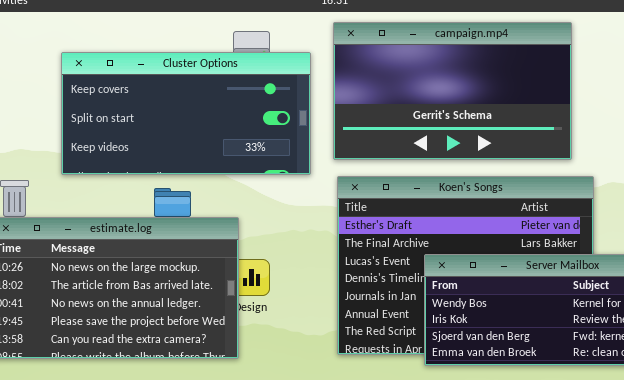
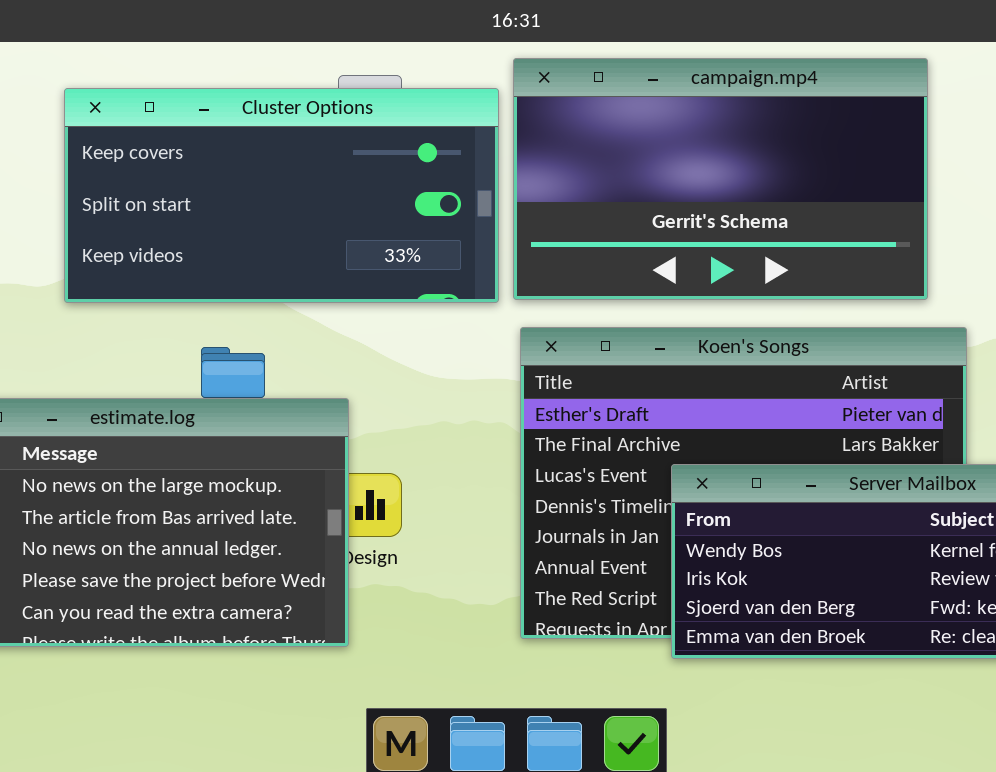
Cluster Options: [61,52,311,175] -> [64,88,499,303], moved

